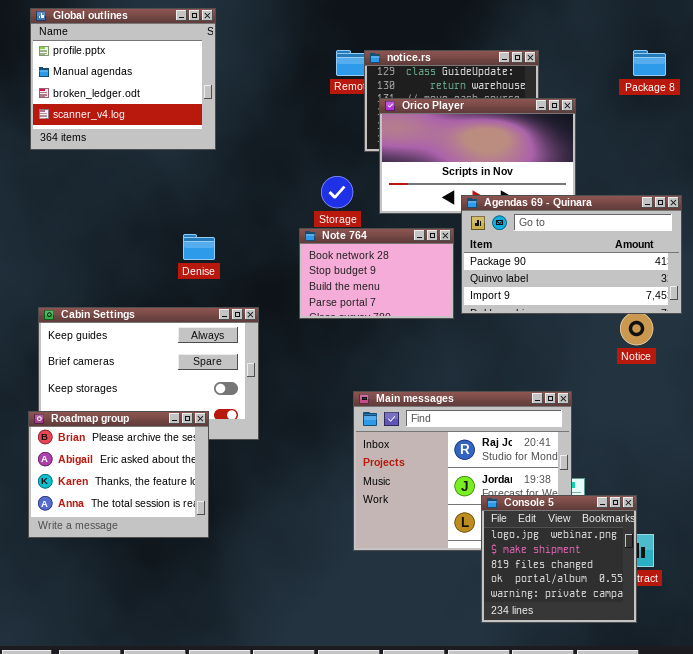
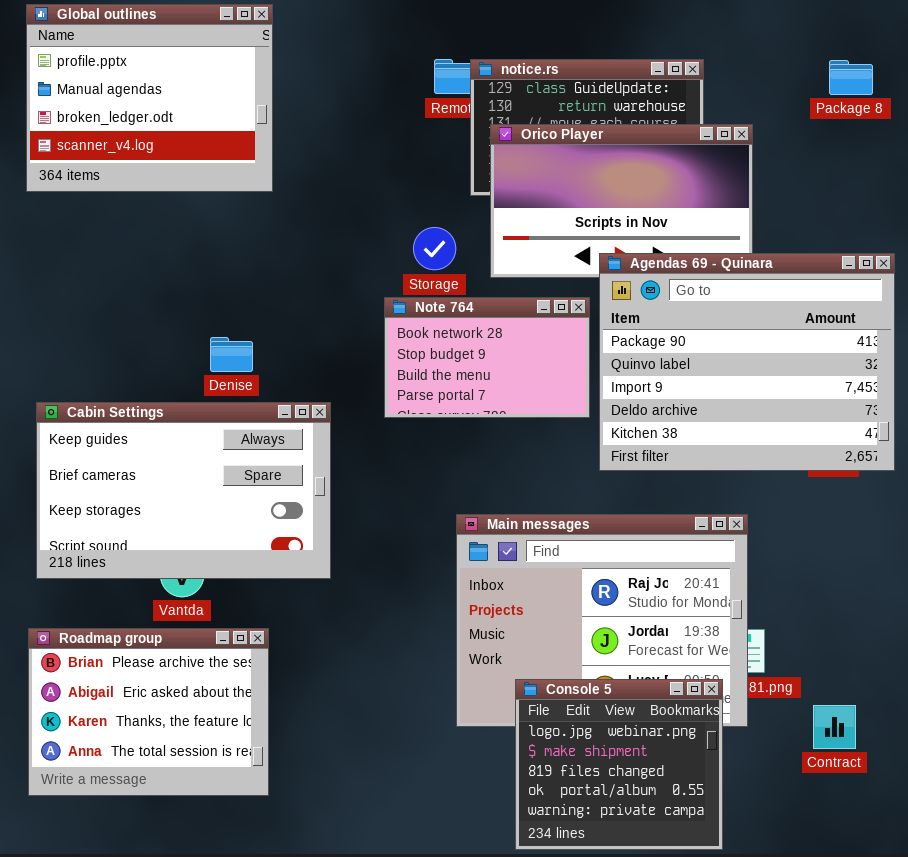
Agendas 69 - Quinara: [461,195,682,314] -> [599,253,895,471], resized
Denise: [183,234,215,260] -> [210,337,253,372], moved
Roadmap group: [28,411,209,538] -> [28,628,269,796], moved
Console 5: [481,495,637,623] -> [515,679,723,850], moved

